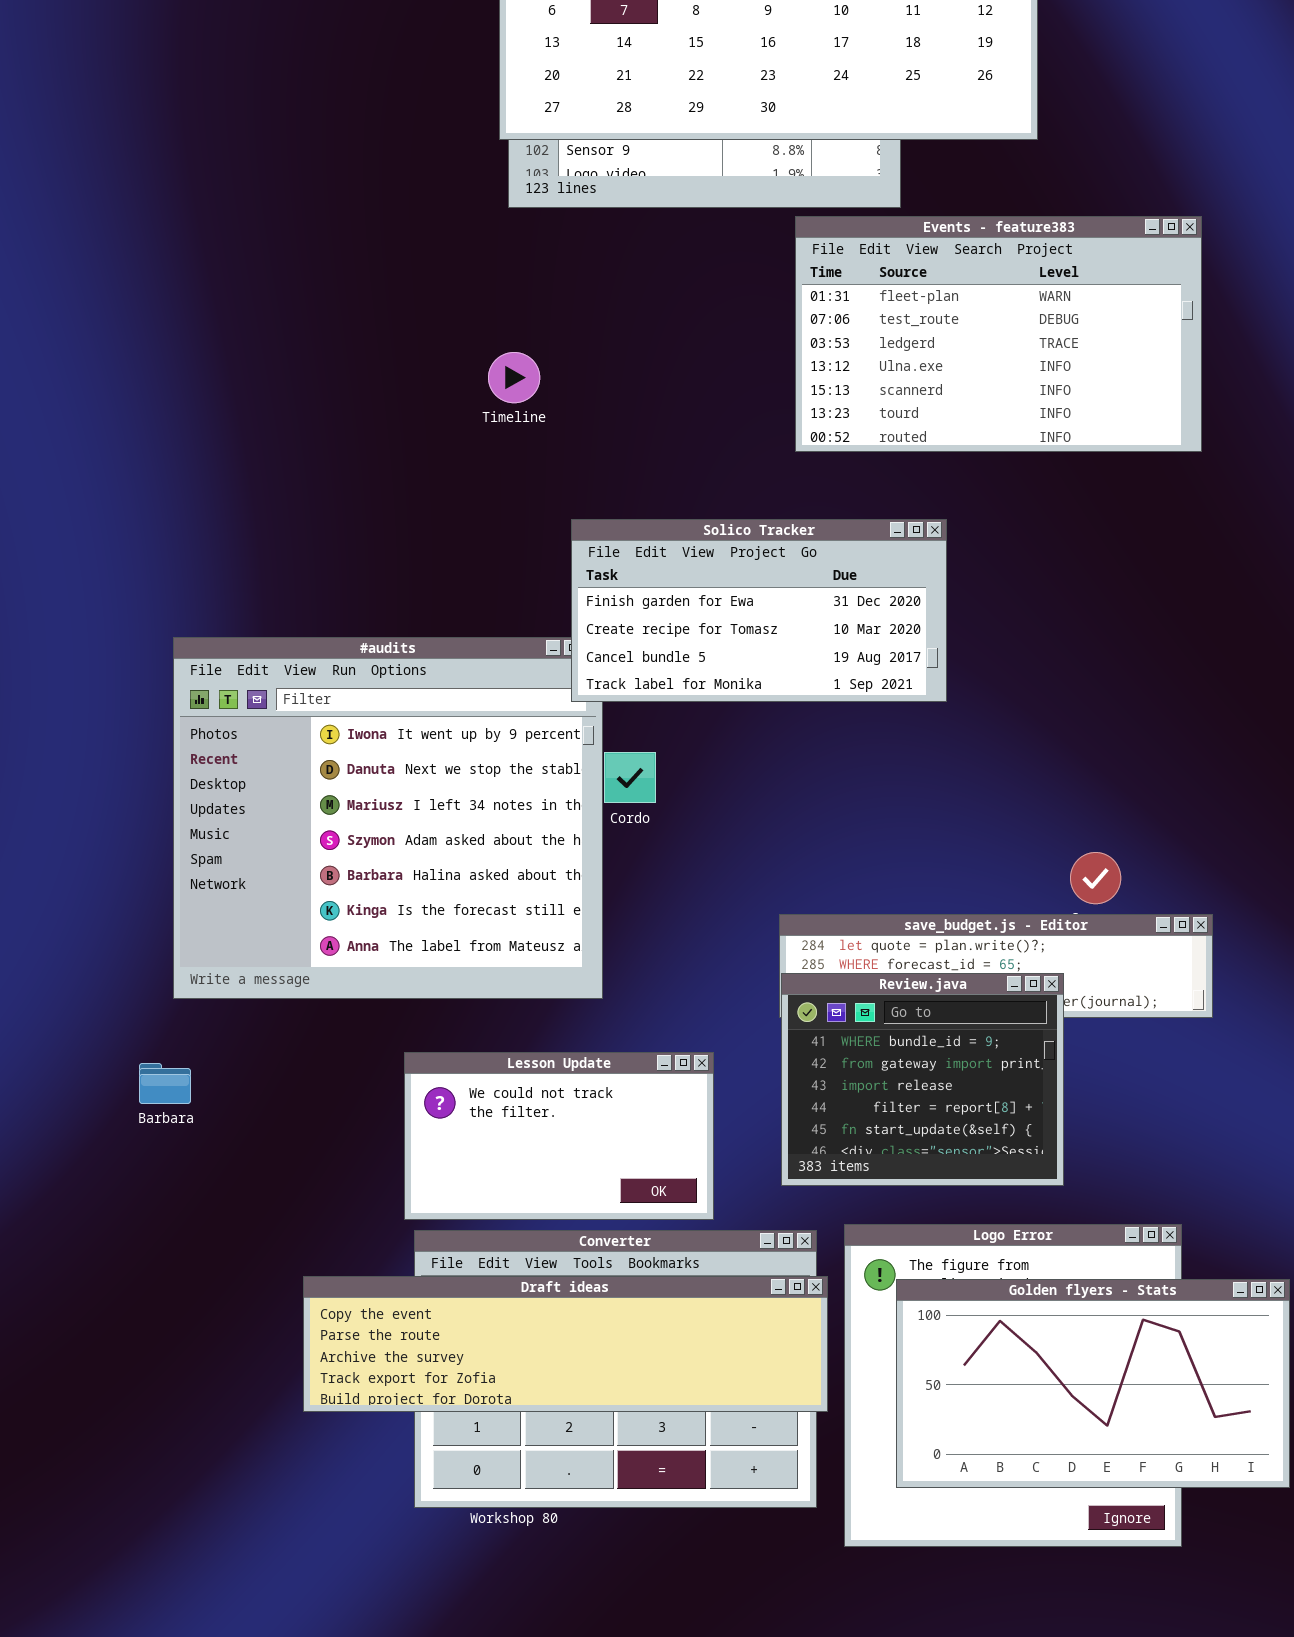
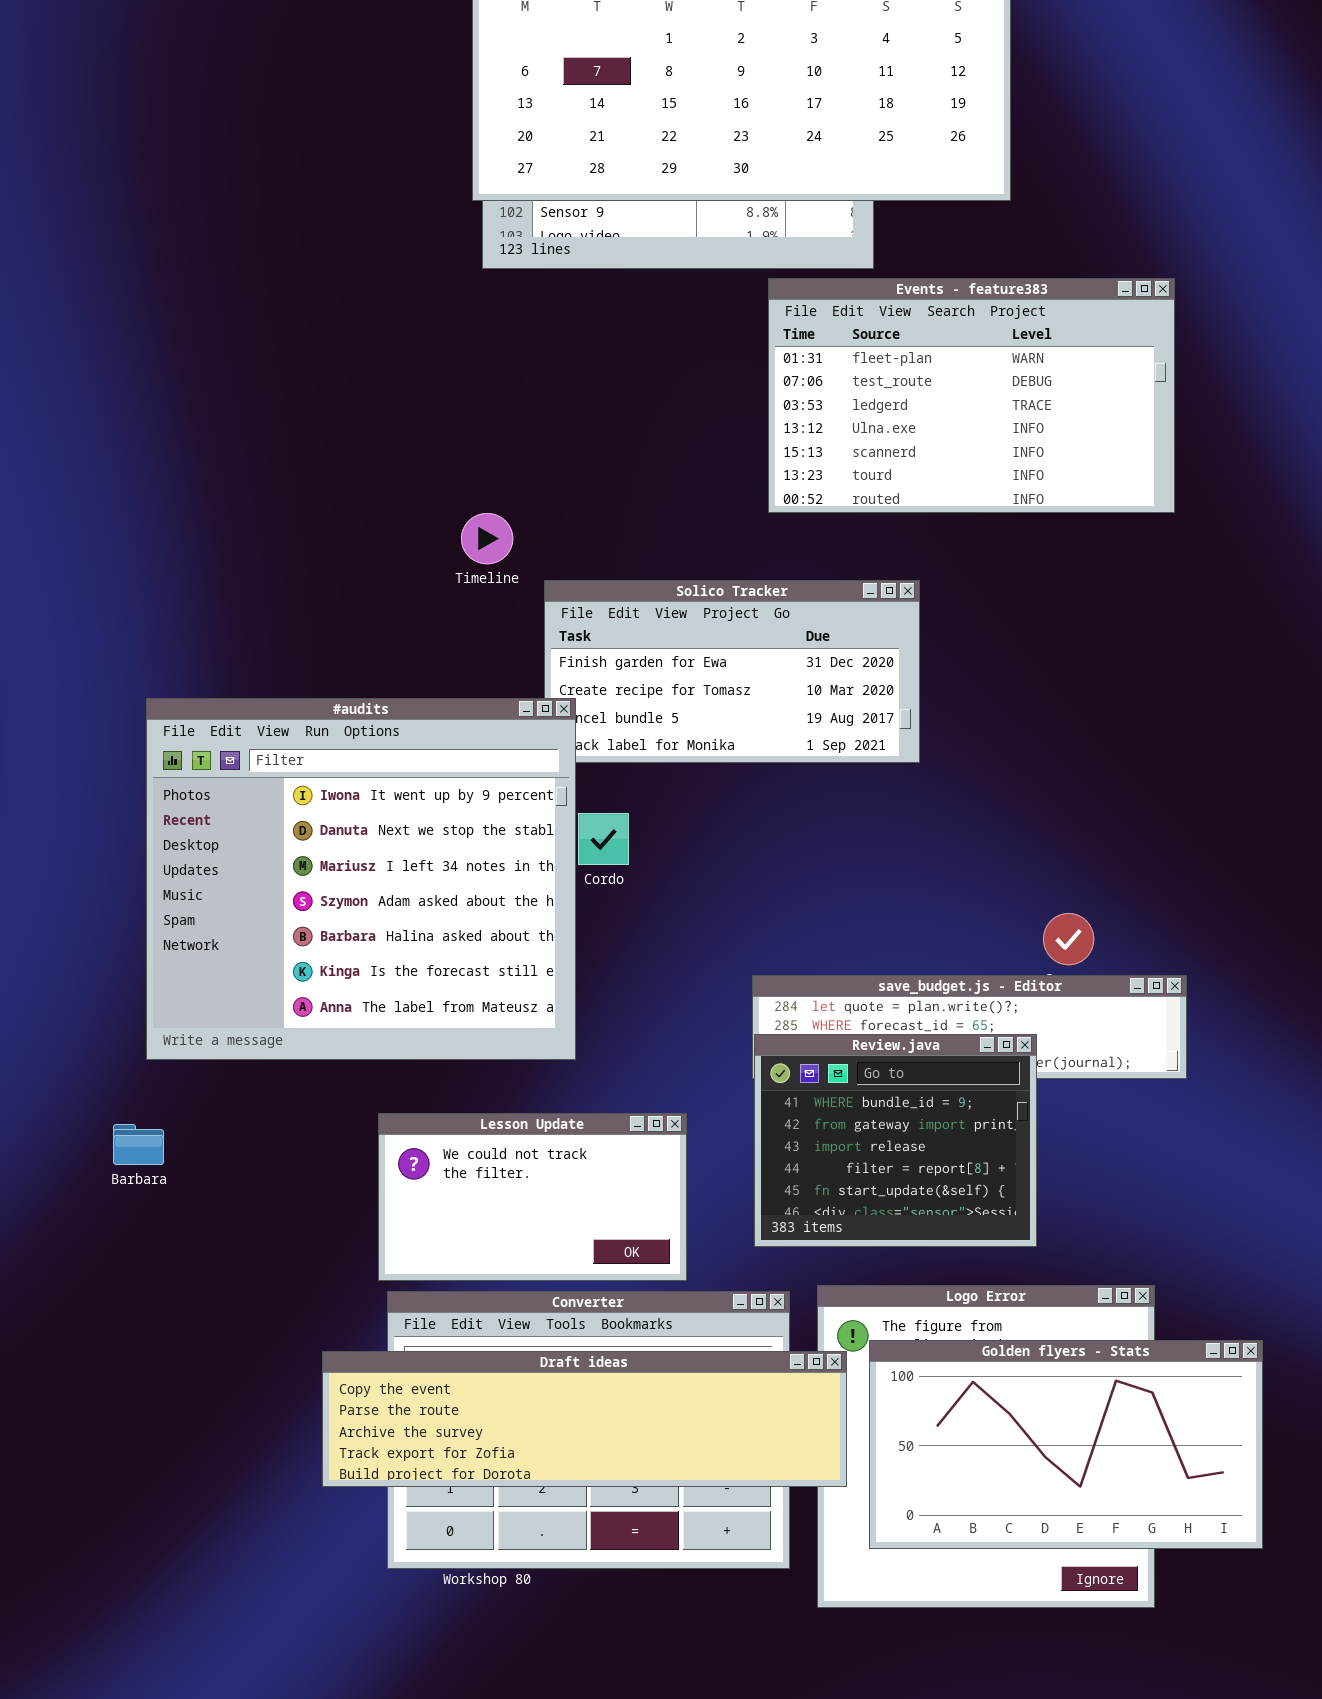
Timeline: [488,352,540,403] -> [461,513,513,564], moved
#audits: [173,637,603,999] -> [146,698,576,1060], raised
Draft ideas: [303,1276,828,1412] -> [322,1351,847,1487], moved

